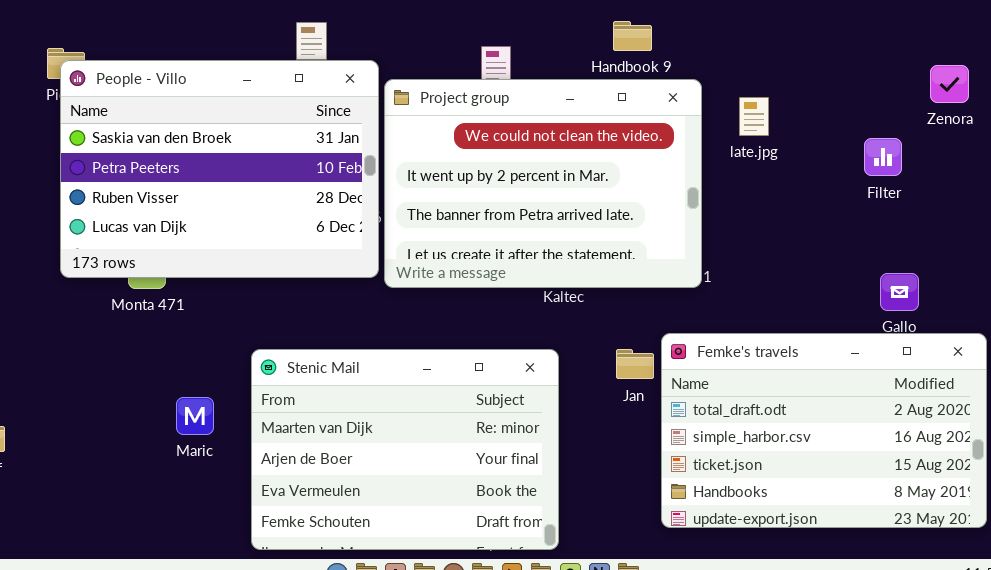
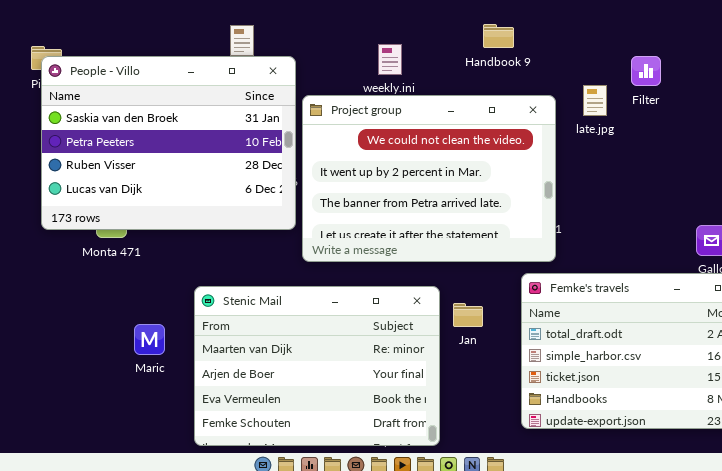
Project group: [384,79,702,288] -> [302,95,556,262], moved
Filter: [864,138,902,176] -> [631,56,661,86], moved
Jan: [616,349,654,379] -> [453,303,483,327], moved

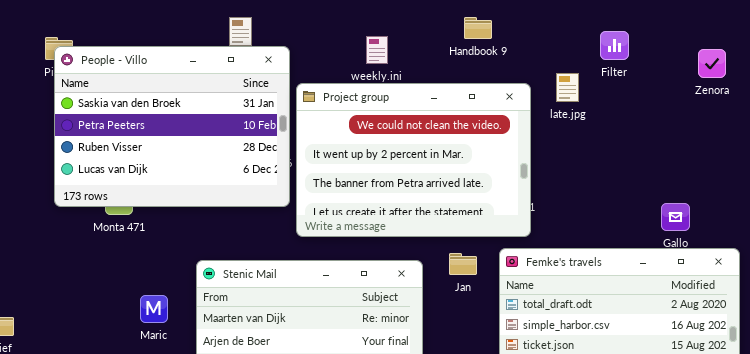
Filter: [631,56,661,86] -> [600,31,629,60], moved
Jan: [453,303,483,327] -> [449,253,477,275], moved

